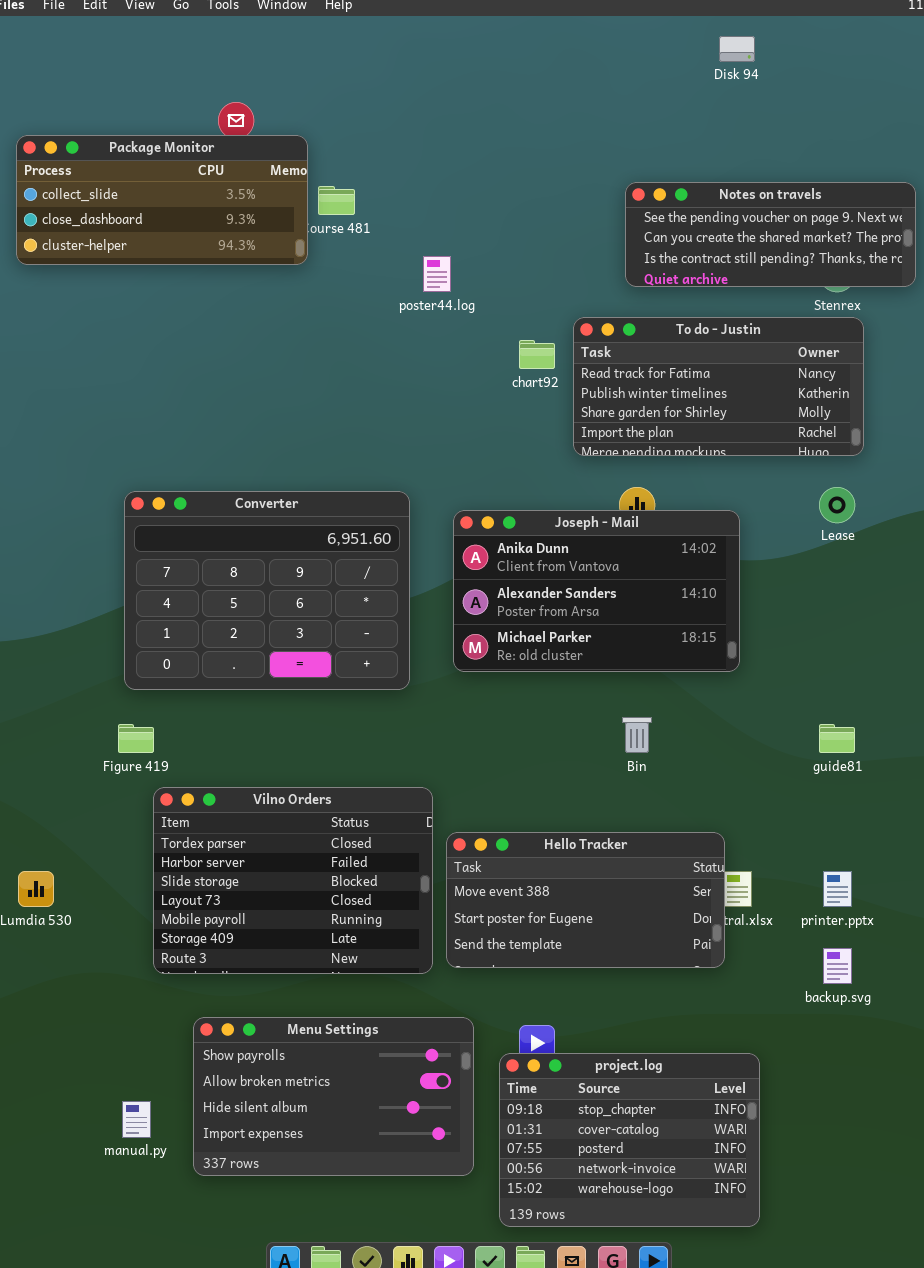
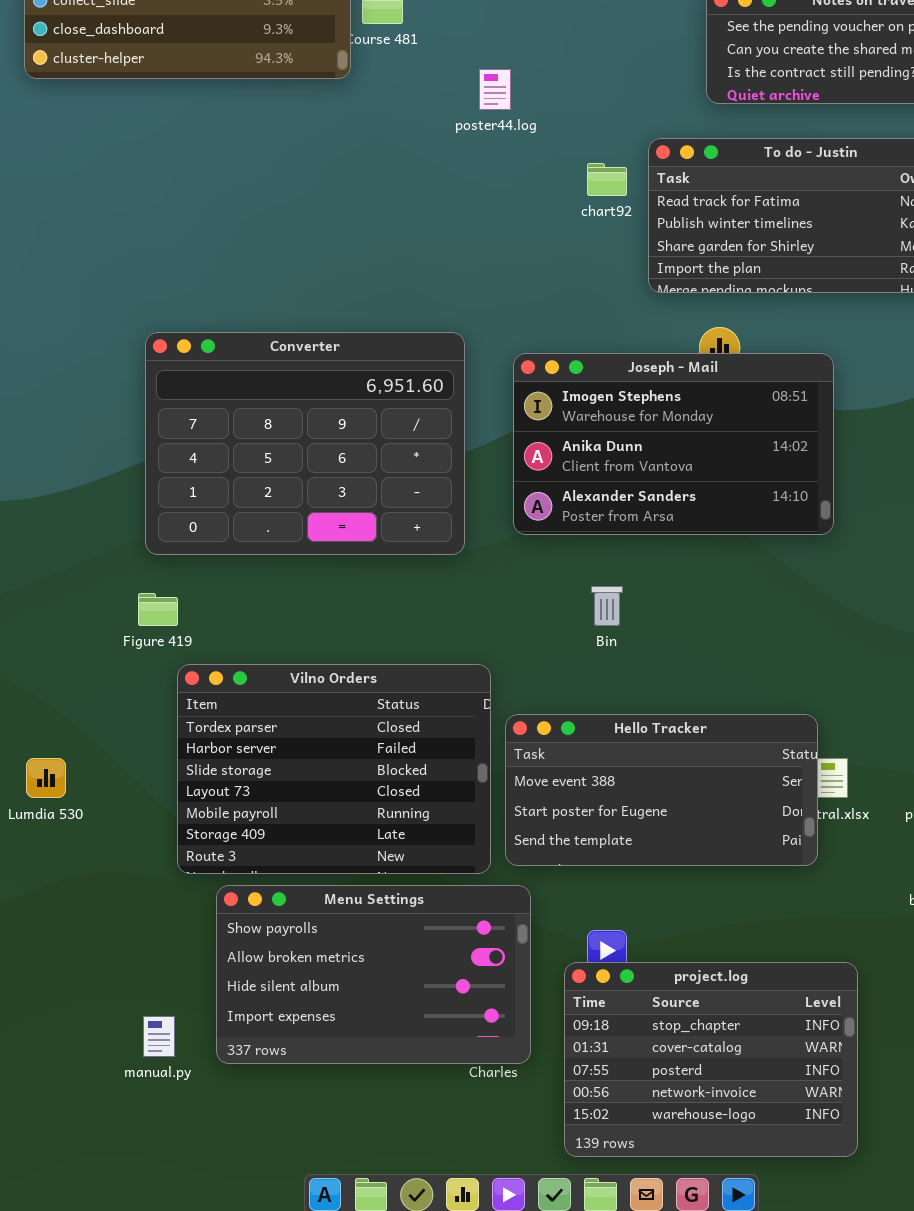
Joseph - Mail: [453,510,740,672] -> [513,353,834,535], scrolled up 1 row
Bin: [622,717,652,753] -> [591,586,623,626], moved
Menu Settings: [193,1017,474,1176] -> [216,885,531,1064], moved

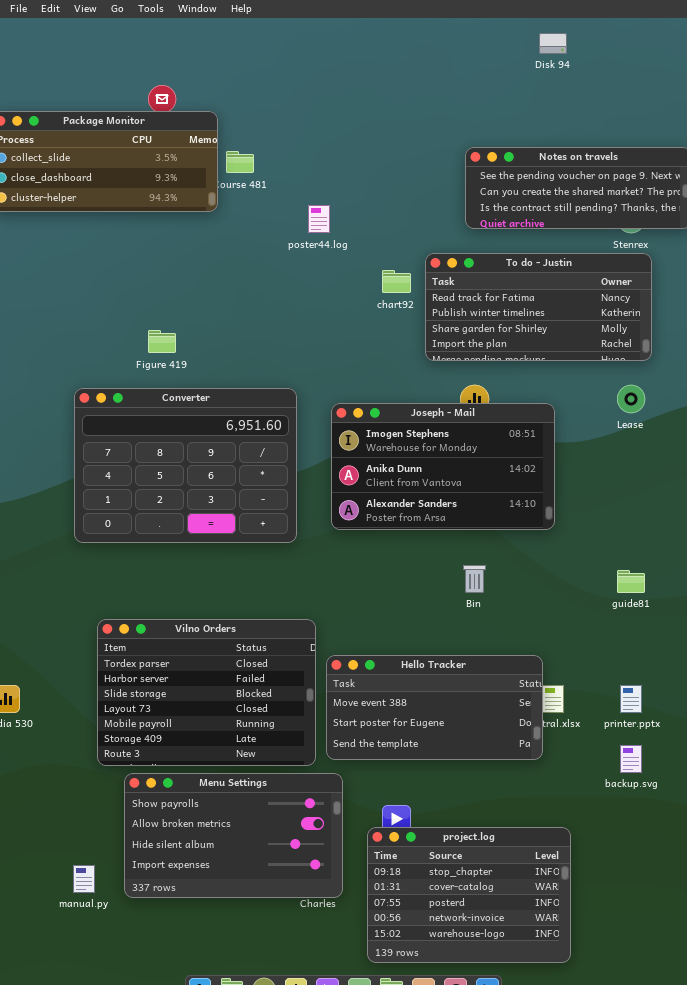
Bin: [591,586,623,626] -> [463,565,486,593], moved
Figure 419: [138,593,178,626] -> [148,330,176,353], moved

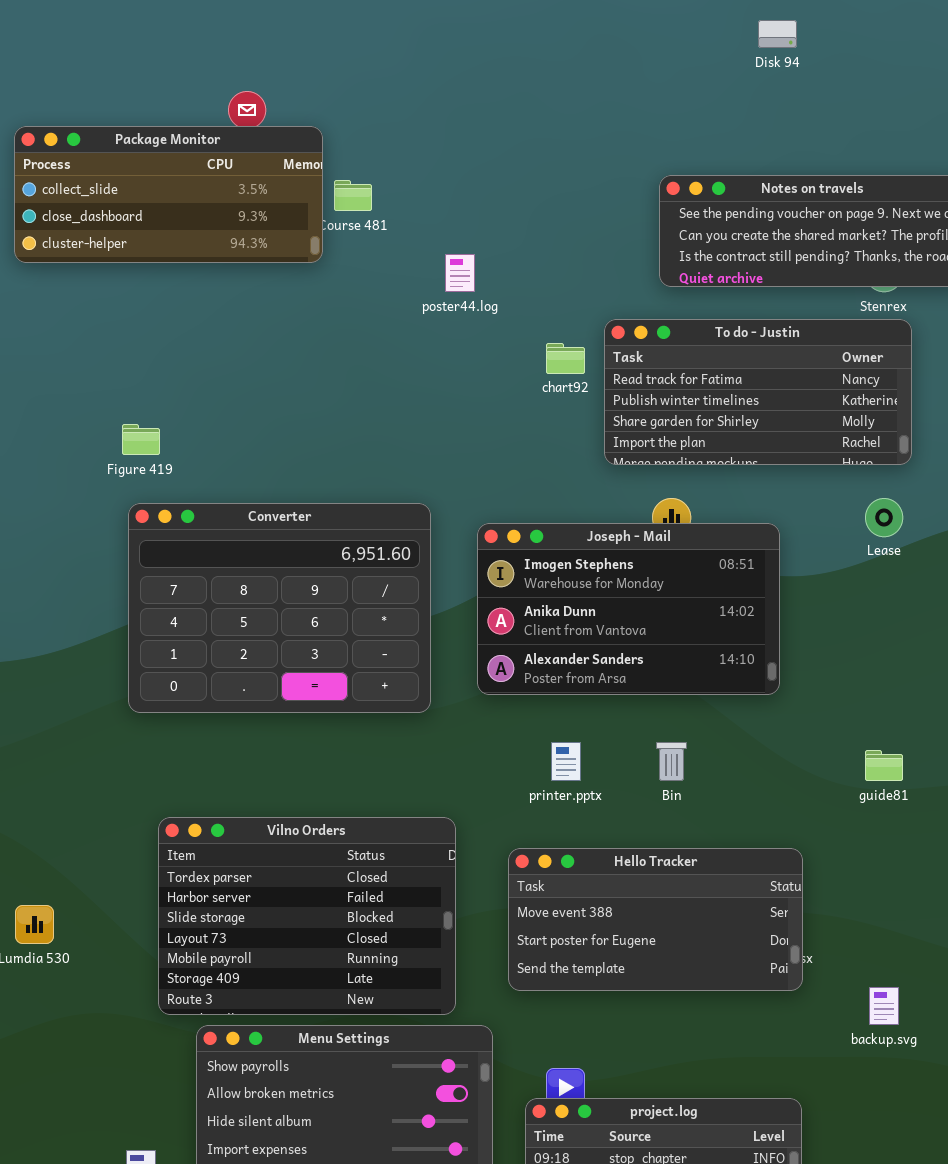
Figure 419: [148,330,176,353] -> [122,424,160,455], moved
Hello Tracker: [326,655,543,760] -> [508,848,803,991], moved
printer.pptx: [620,685,642,713] -> [551,742,581,781], moved

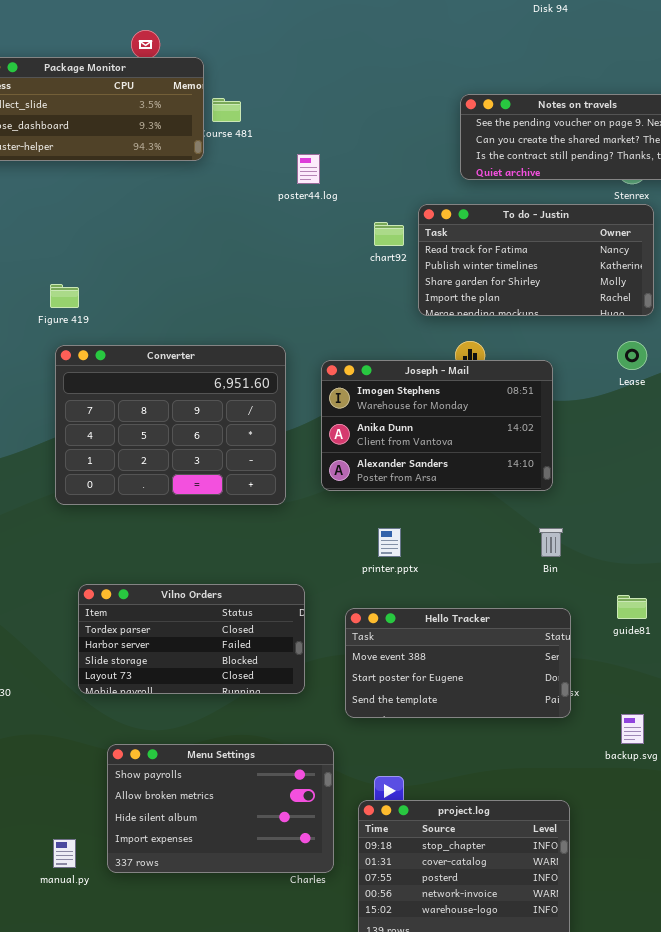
Bin: [656,742,687,781] -> [539,528,563,557], moved
guide81: [865,750,903,781] -> [617,595,647,619], moved
Vilno Orders: [158,817,456,1015] -> [78,584,305,694], resized

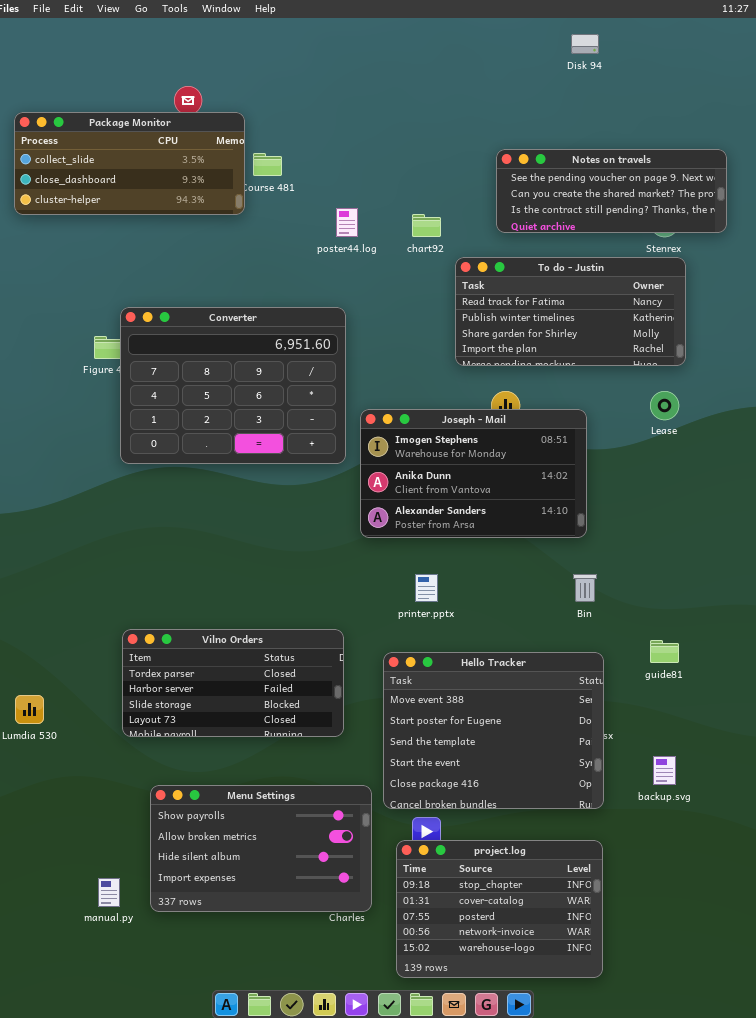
chart92: [374,222,404,246] -> [412,214,441,237], moved
Converter: [55,345,286,505] -> [120,307,346,464], moved
Hello Tracker: [345,608,571,718] -> [383,652,604,809], resized

